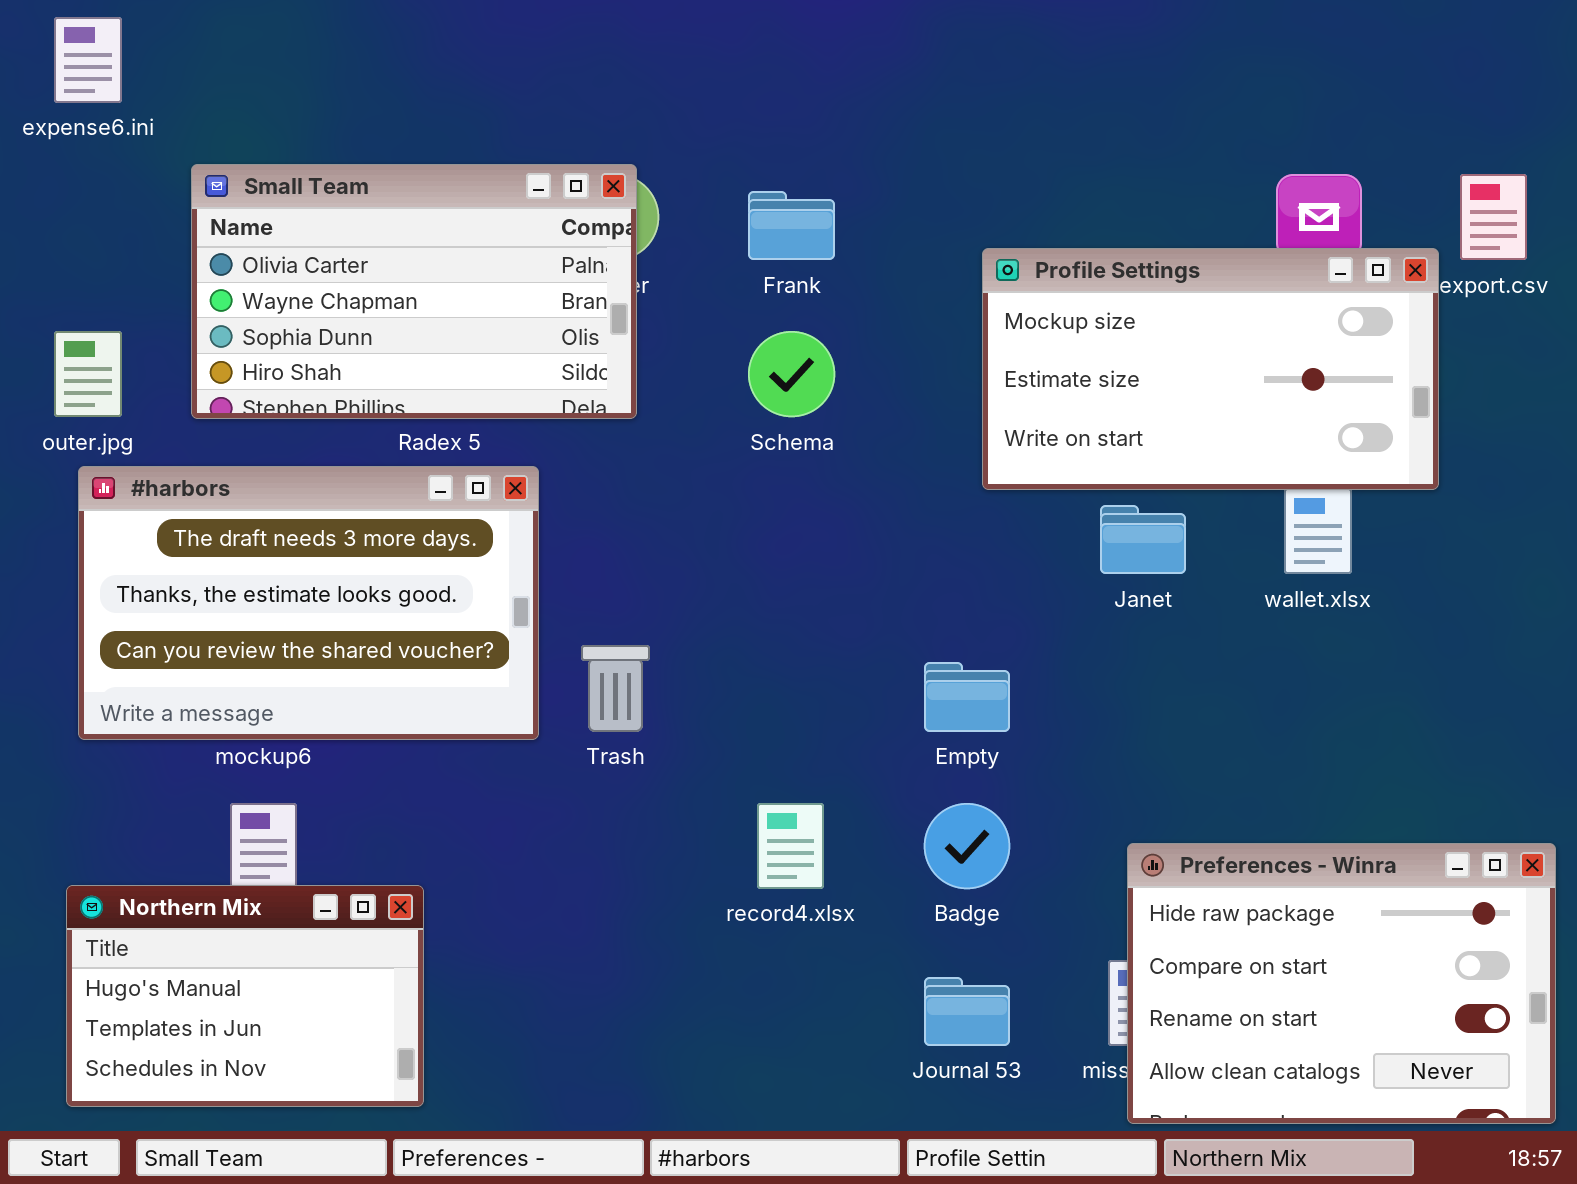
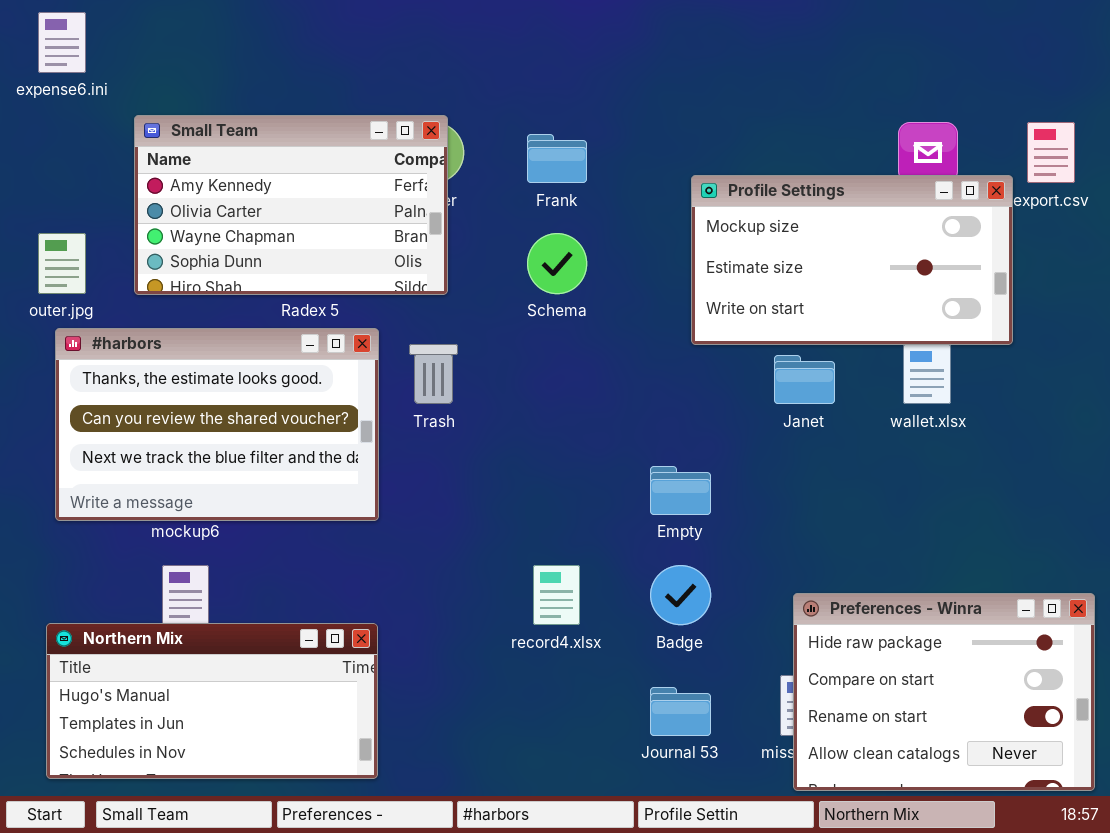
Small Team: [191,164,637,419] -> [134,115,448,295], scrolled up 1 row
#harbors: [78,466,539,740] -> [55,328,379,521], scrolled down 1 row
Trash: [581,645,650,732] -> [409,344,458,404], moved
Northern Mix: [66,885,424,1107] -> [46,623,378,779], resized

